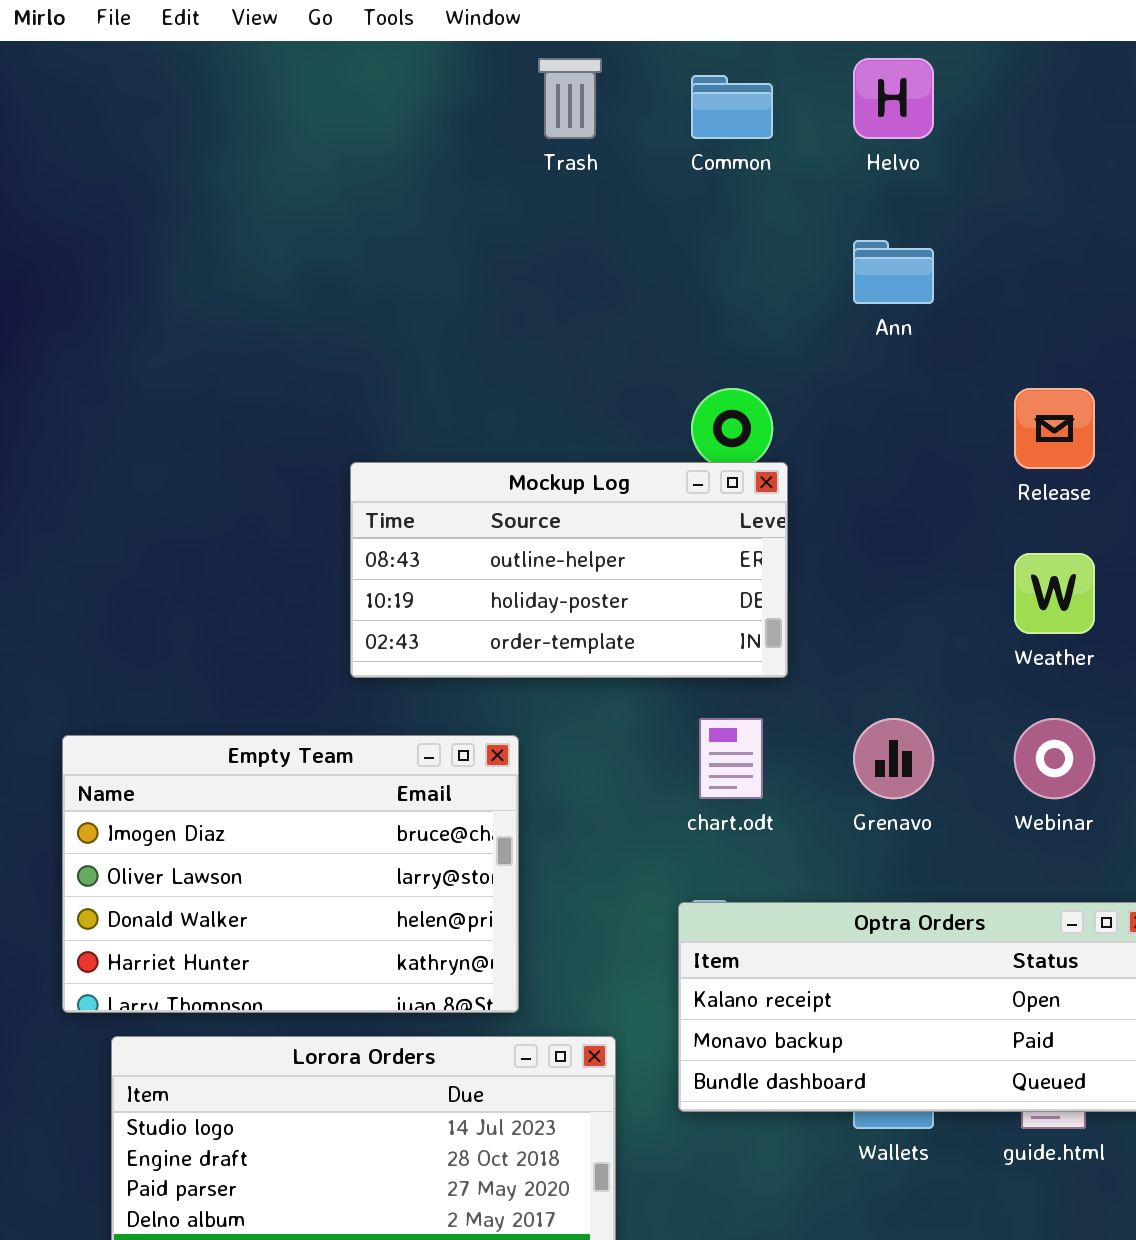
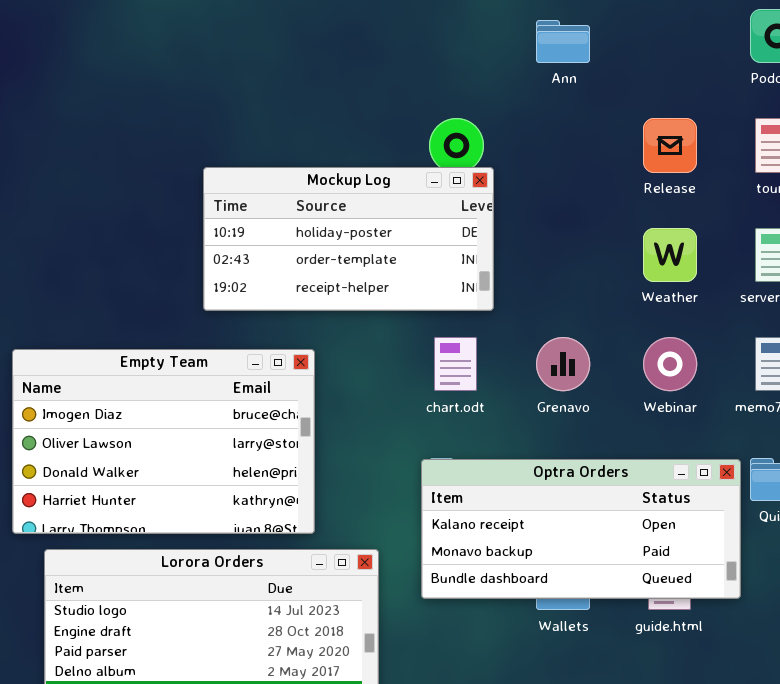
Mockup Log: [350,462,788,678] -> [203,167,494,311], scrolled down 1 row

